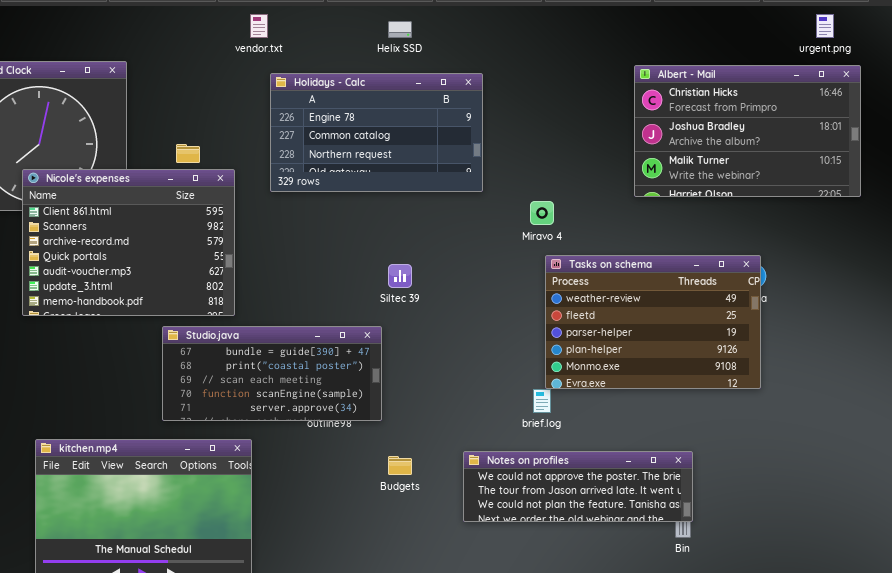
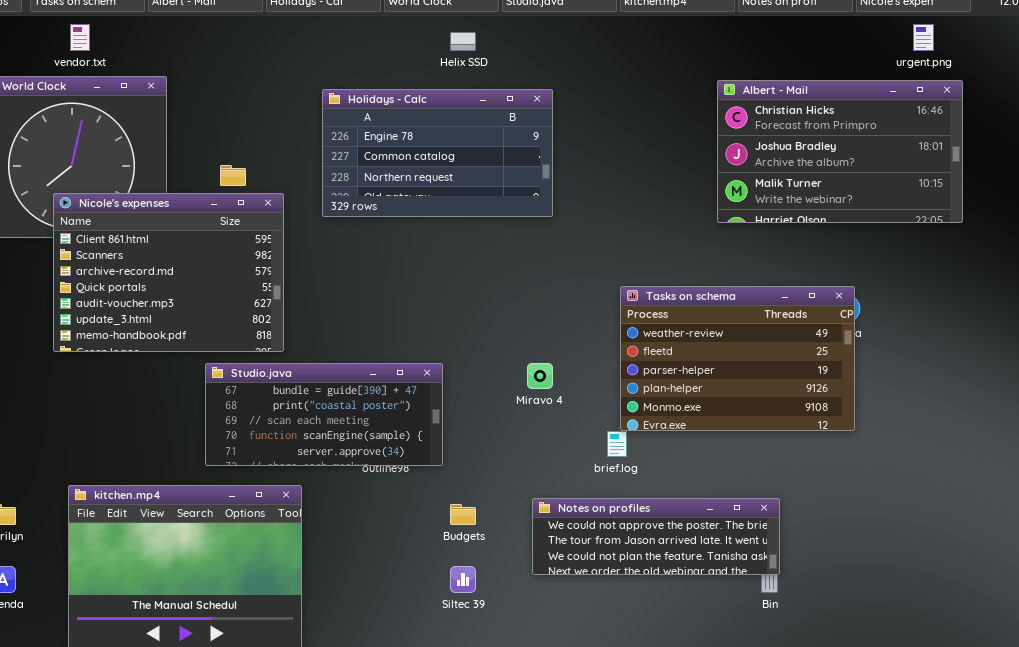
vendor.txt: [250,14,268,38] -> [70,24,90,51], moved
Miravo 4: [530,201,554,225] -> [527,363,553,389], moved
Siltec 39: [388,264,412,288] -> [450,566,476,593], moved

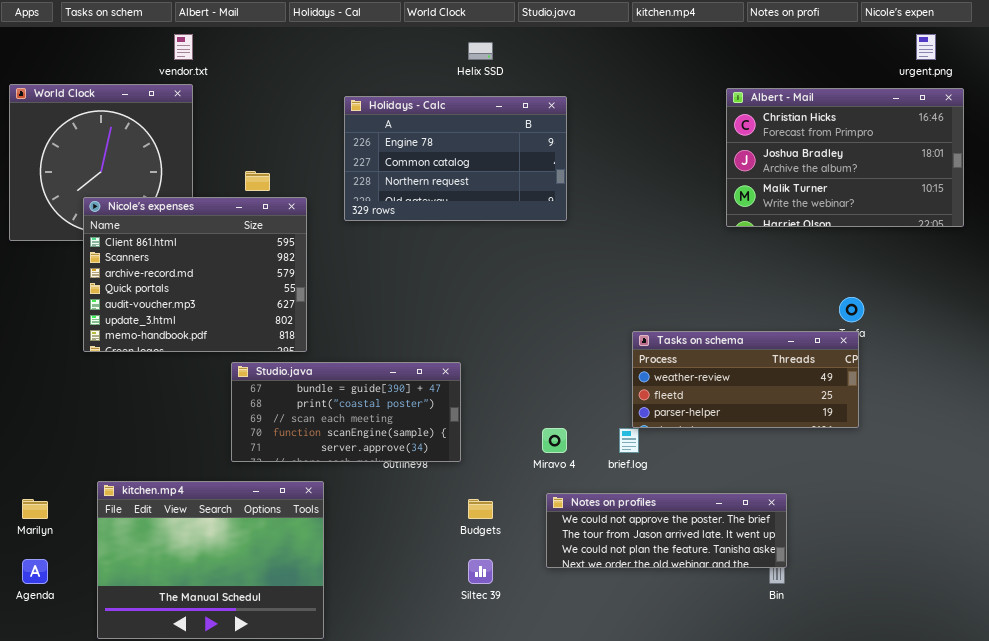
vendor.txt: [70,24,90,51] -> [174,34,193,60], moved
Tasks on schema: [620,286,855,431] -> [632,331,859,428], resized
Miravo 4: [527,363,553,389] -> [542,428,567,453], moved

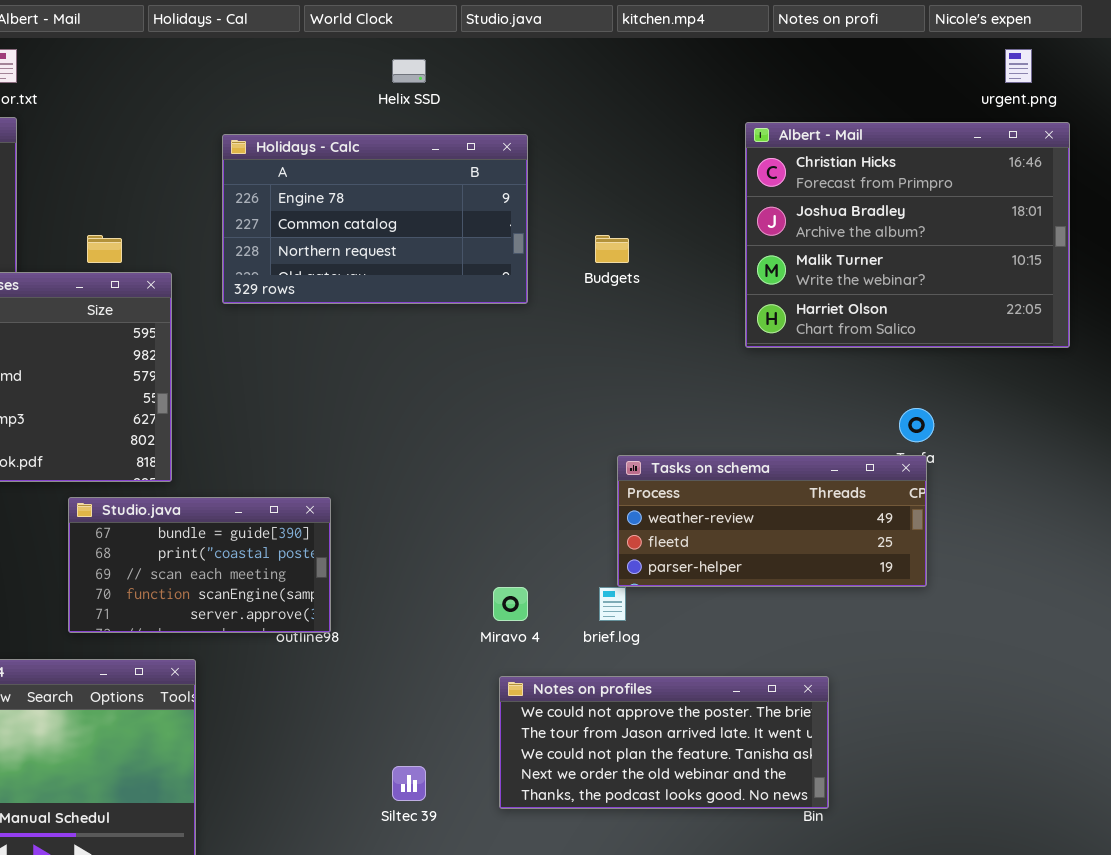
Albert - Mail: [726,88,964,227] -> [745,122,1070,348], resized
Studio.java: [231,362,461,462] -> [68,497,331,633], resized
Notes on profiles: [546,493,787,568] -> [499,676,829,809], resized
Budgets: [468,499,493,519] -> [595,235,629,263], moved

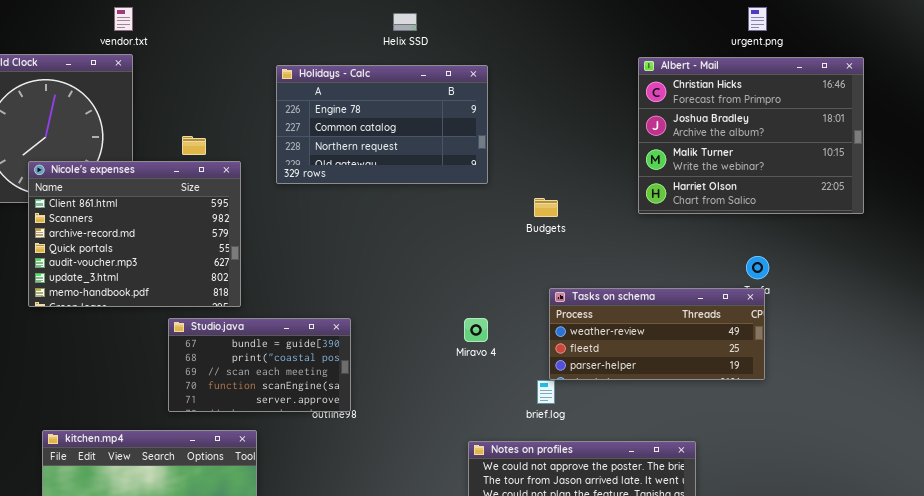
urgent.png: [1005,49,1032,83] -> [748,7,767,31], moved
Budgets: [595,235,629,263] -> [534,198,558,217], moved
Miravo 4: [493,587,528,621] -> [464,318,488,342], moved

